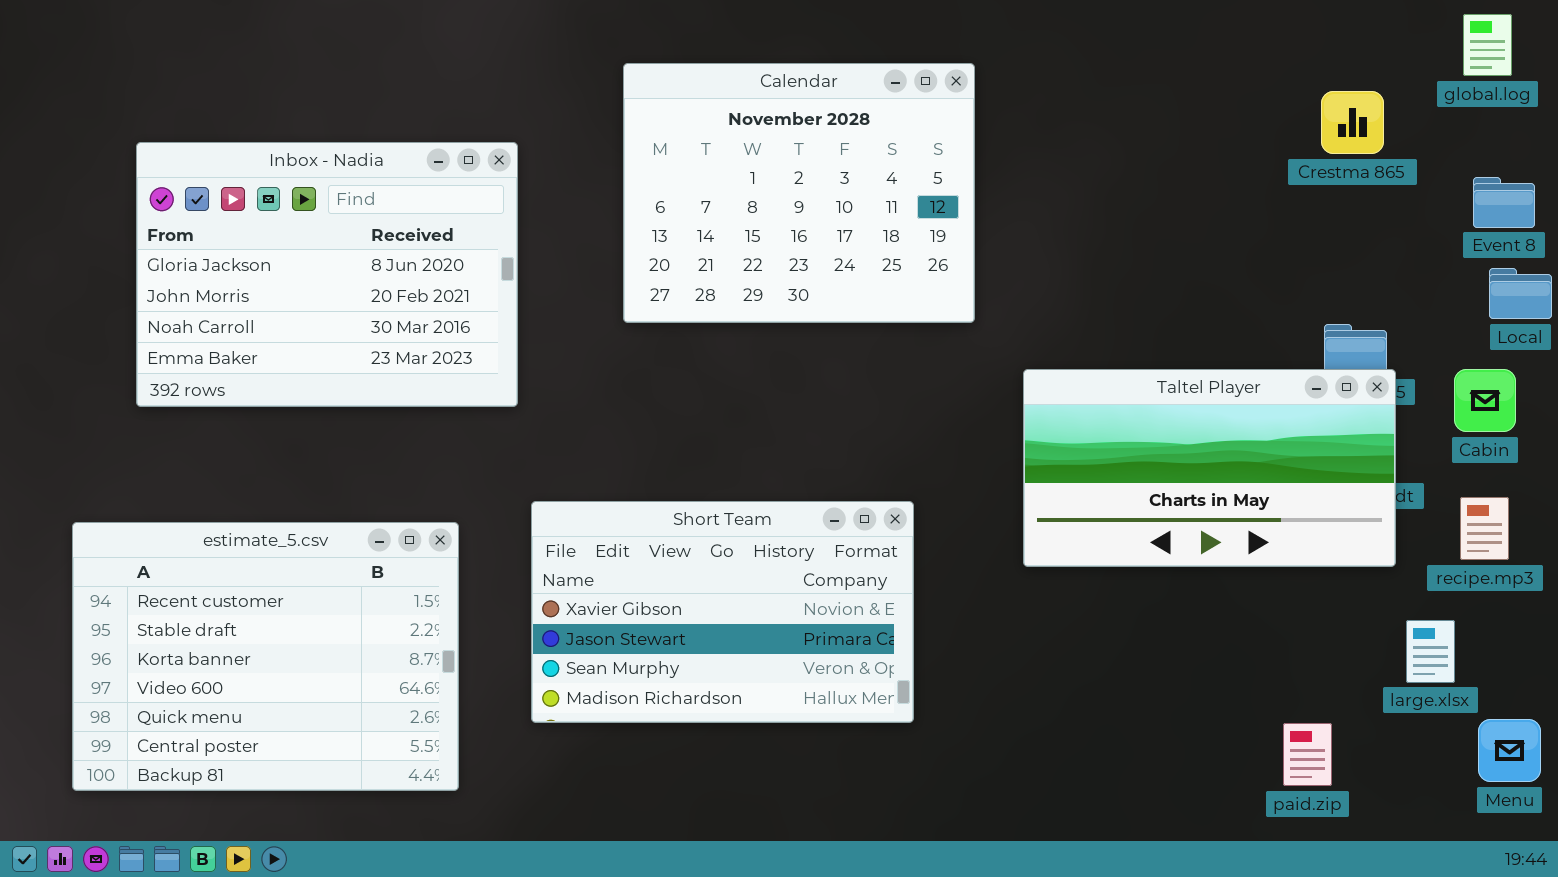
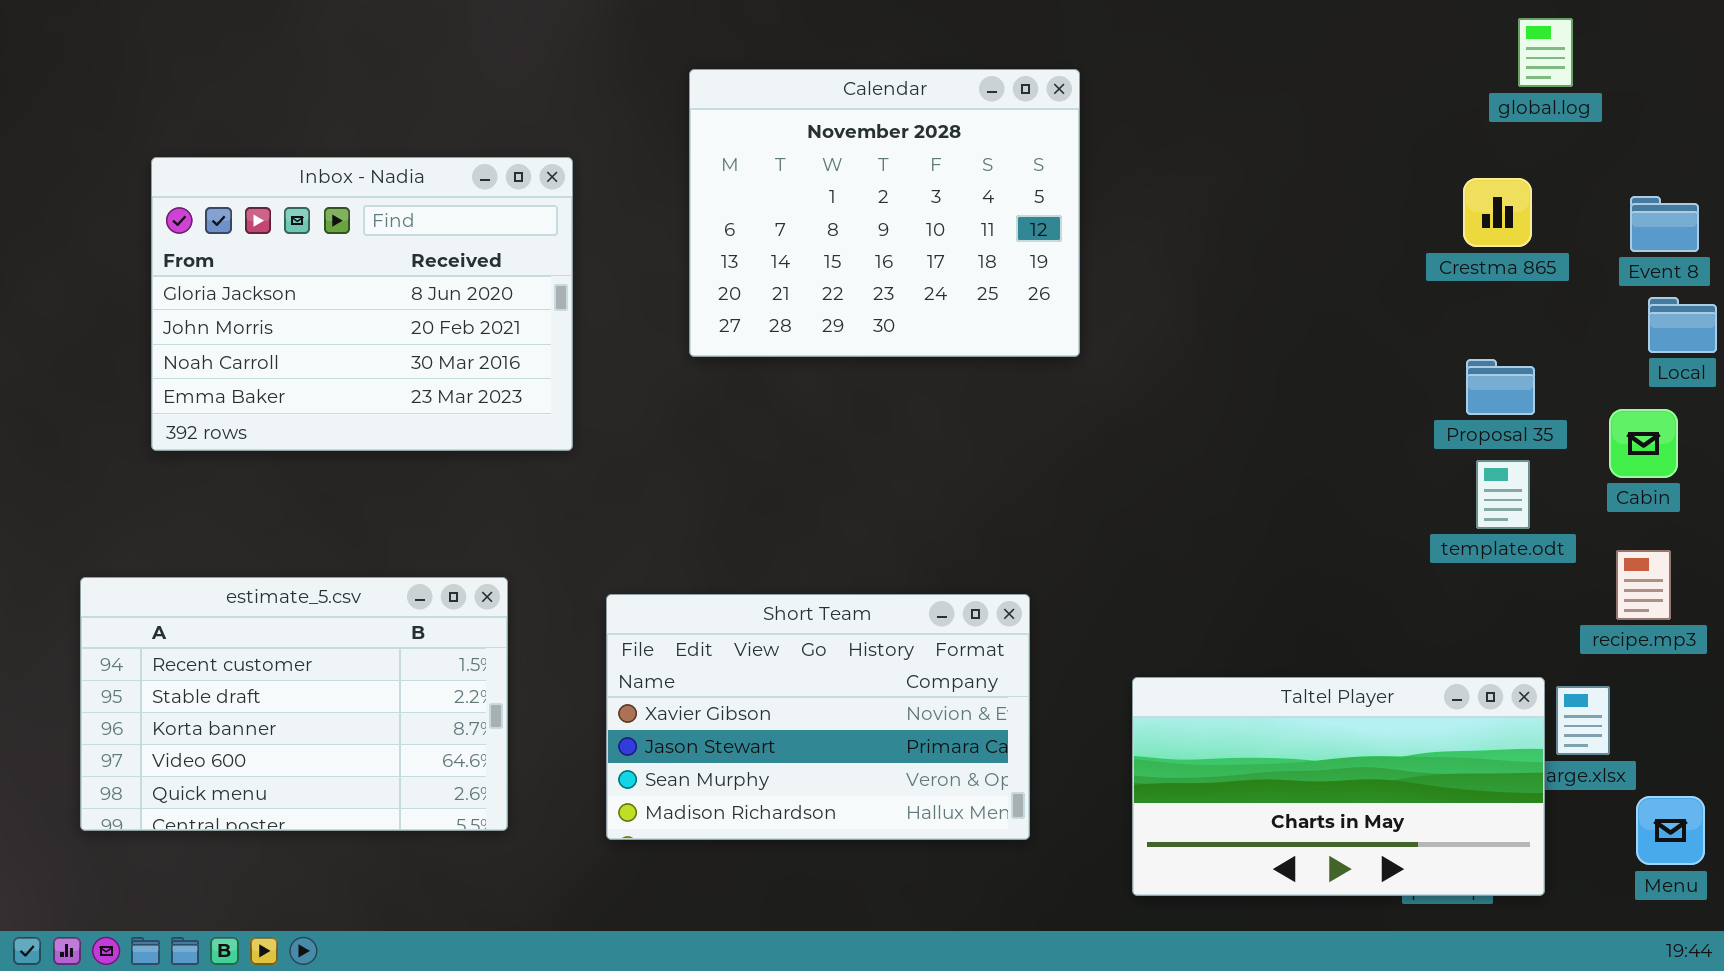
global.log: [1463,14,1512,76] -> [1518,18,1573,87], moved
Crestma 865: [1321,91,1384,154] -> [1463,178,1532,247], moved
Taltel Player: [1023,369,1396,567] -> [1132,677,1545,896], moved
Short Team: [531,501,914,723] -> [606,594,1030,840], moved
estimate_5.csv: [72,522,459,791] -> [80,577,508,831], resized

